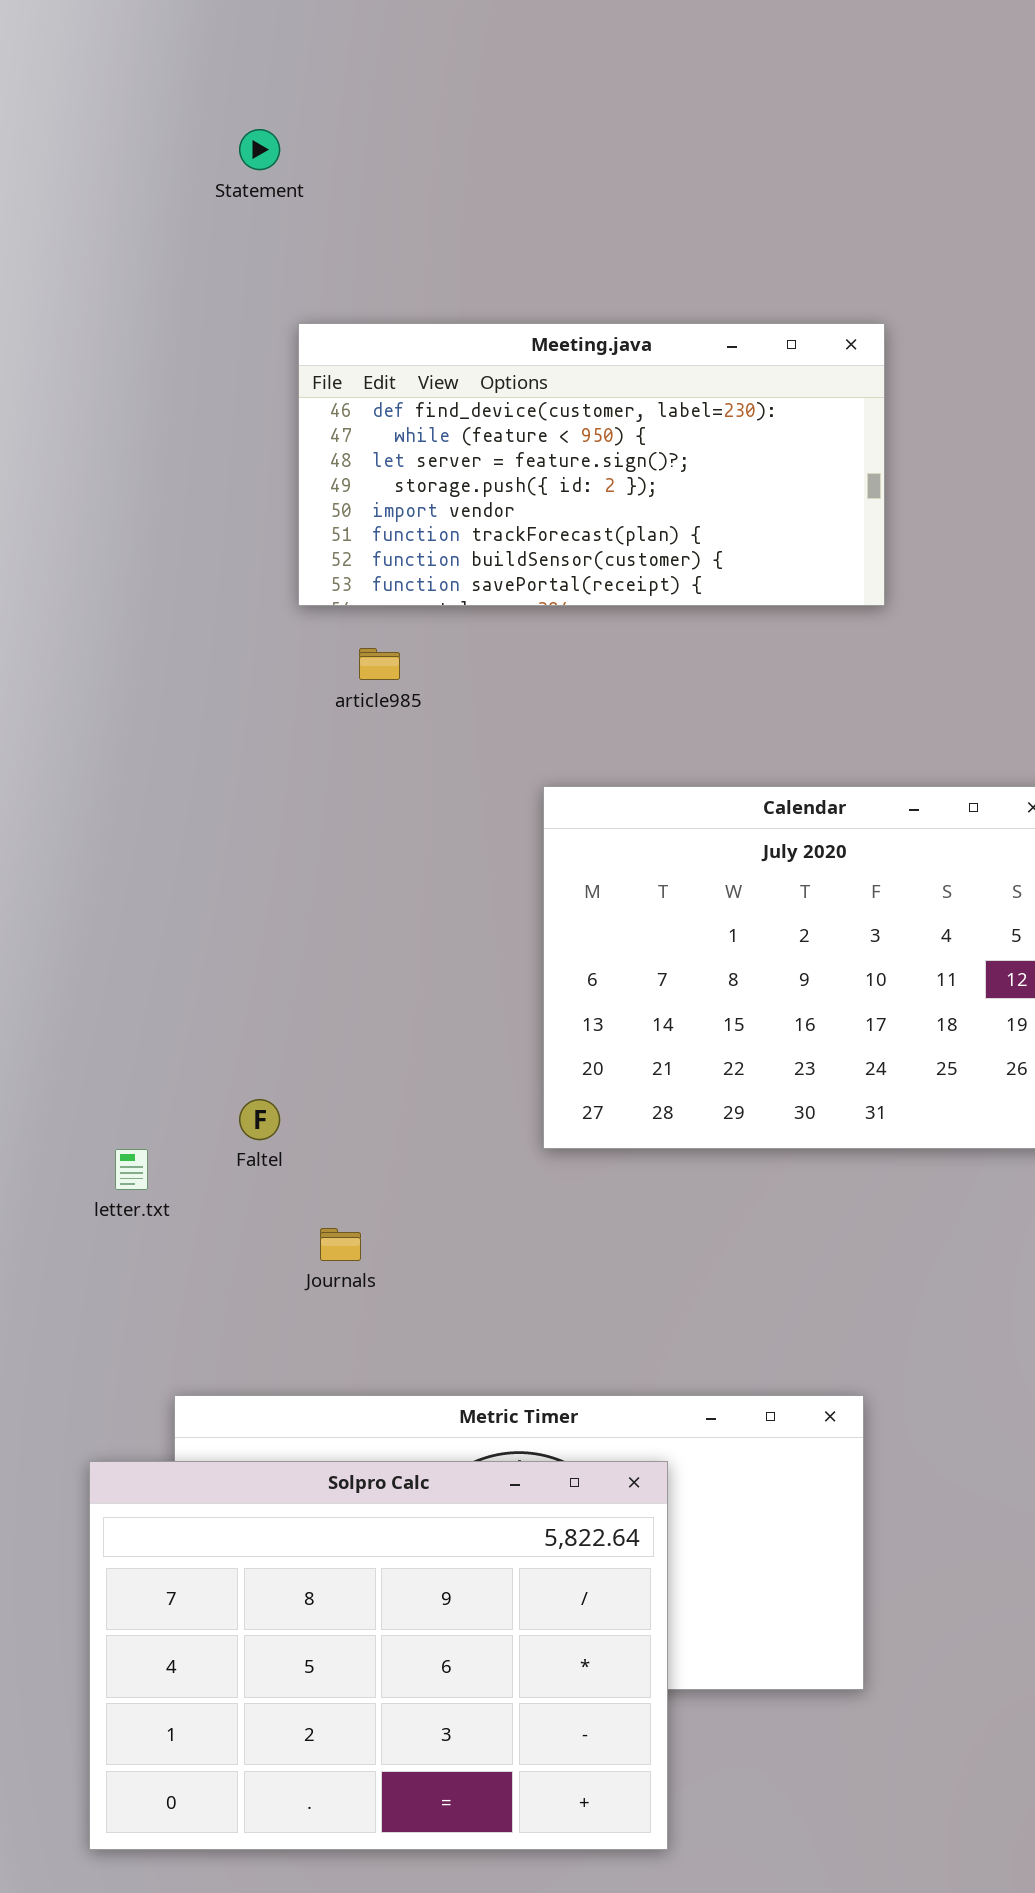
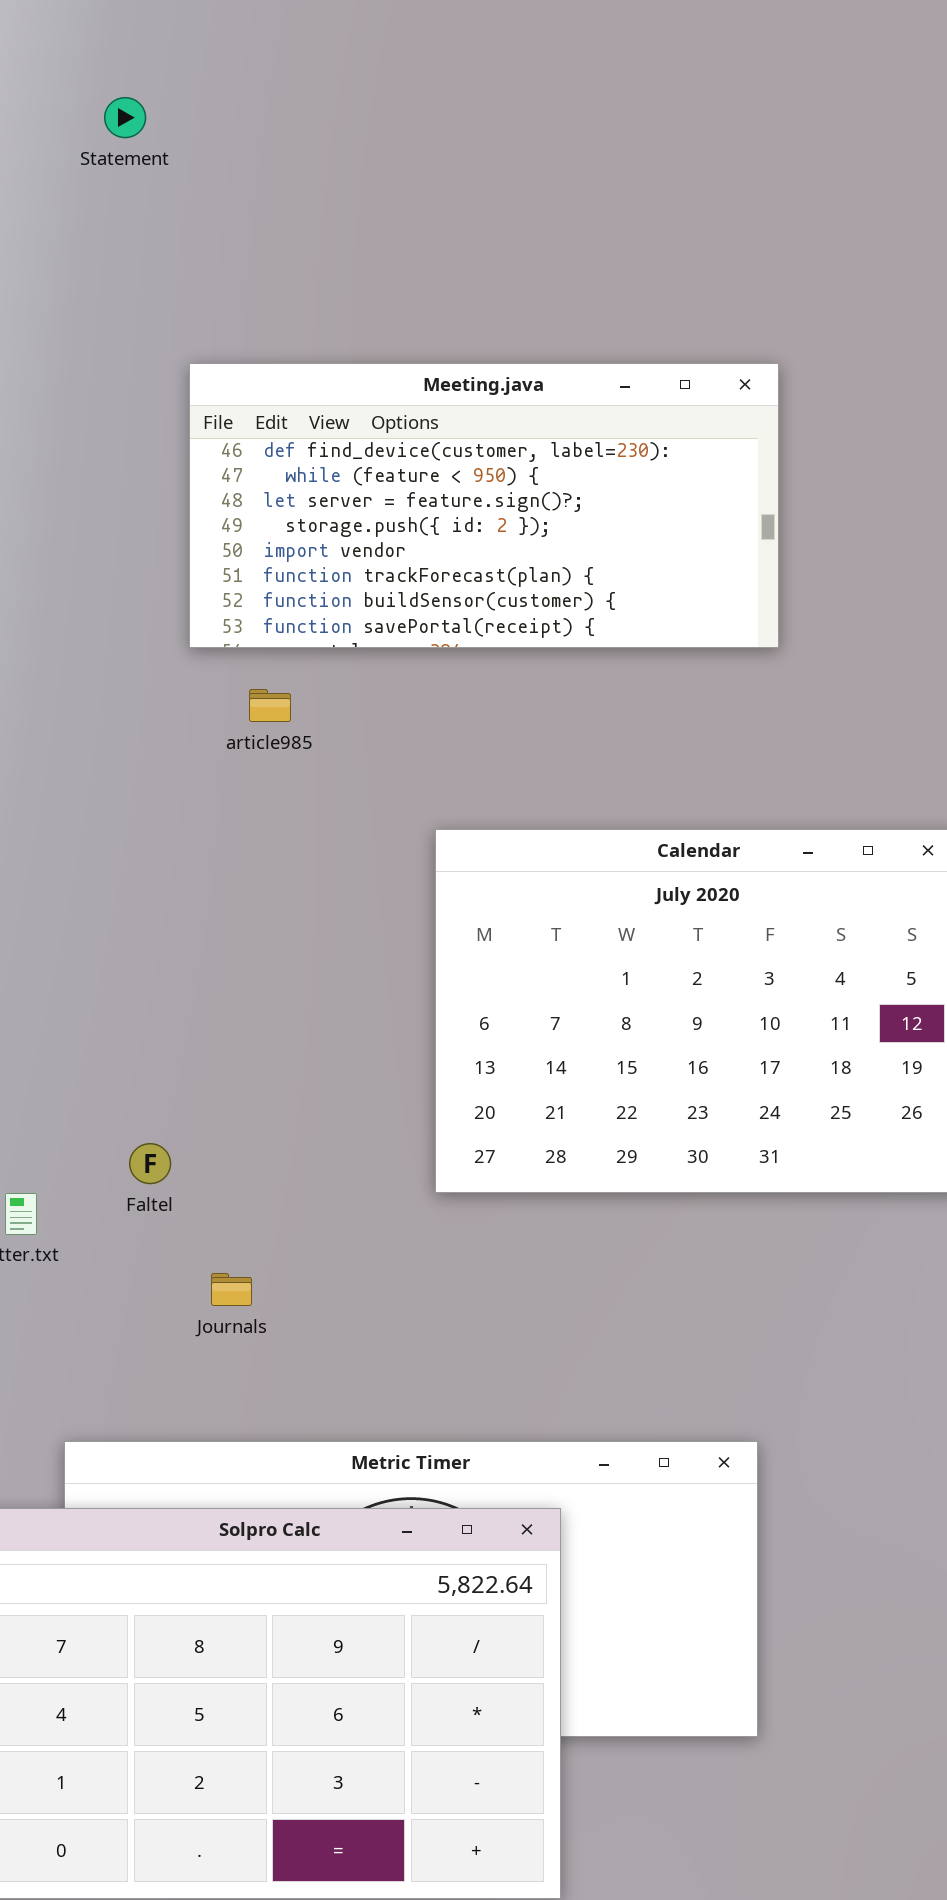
Statement: [239,129,280,170] -> [104,97,146,138], moved

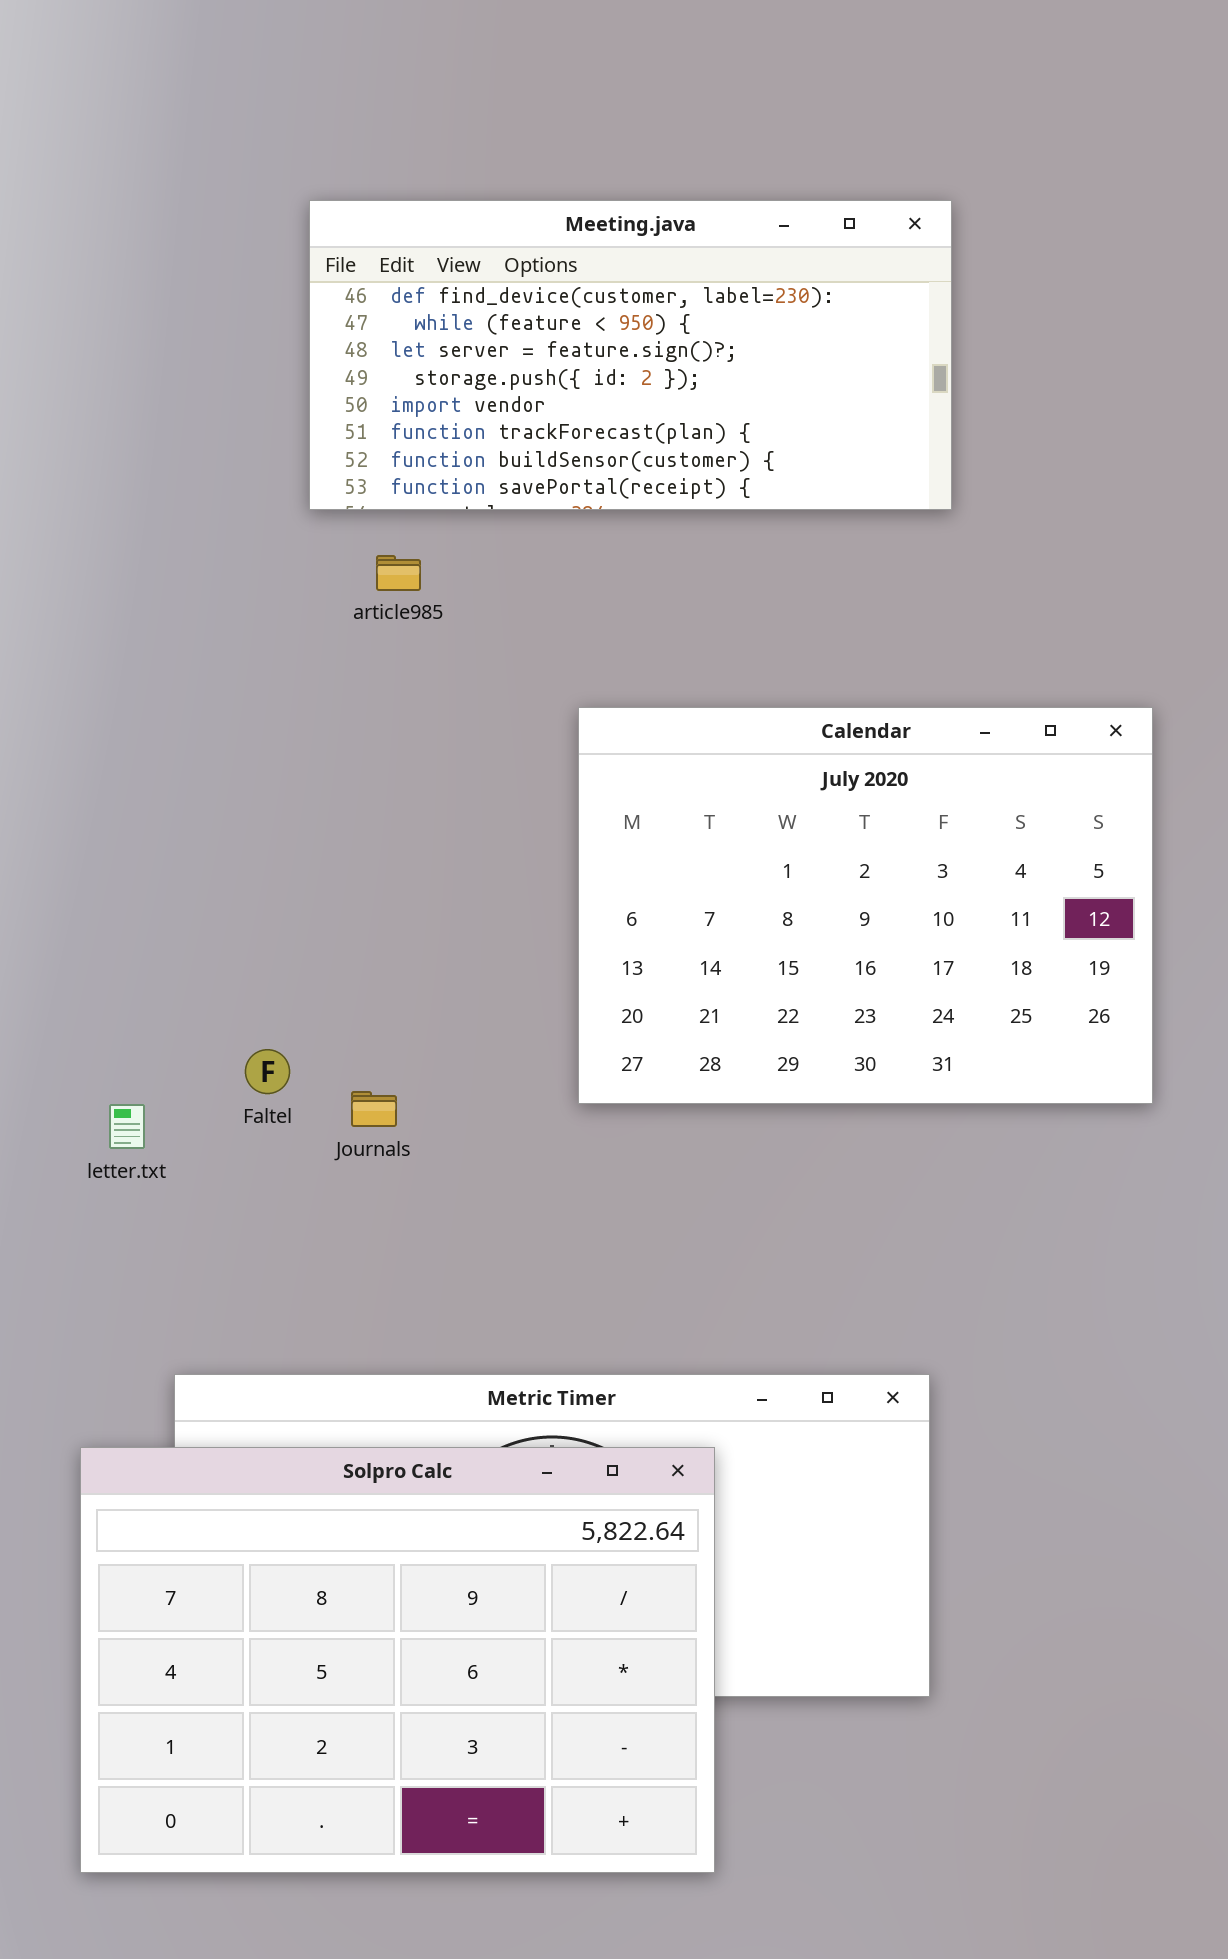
Journals: [211,1273,252,1306] -> [351,1091,397,1127], moved

